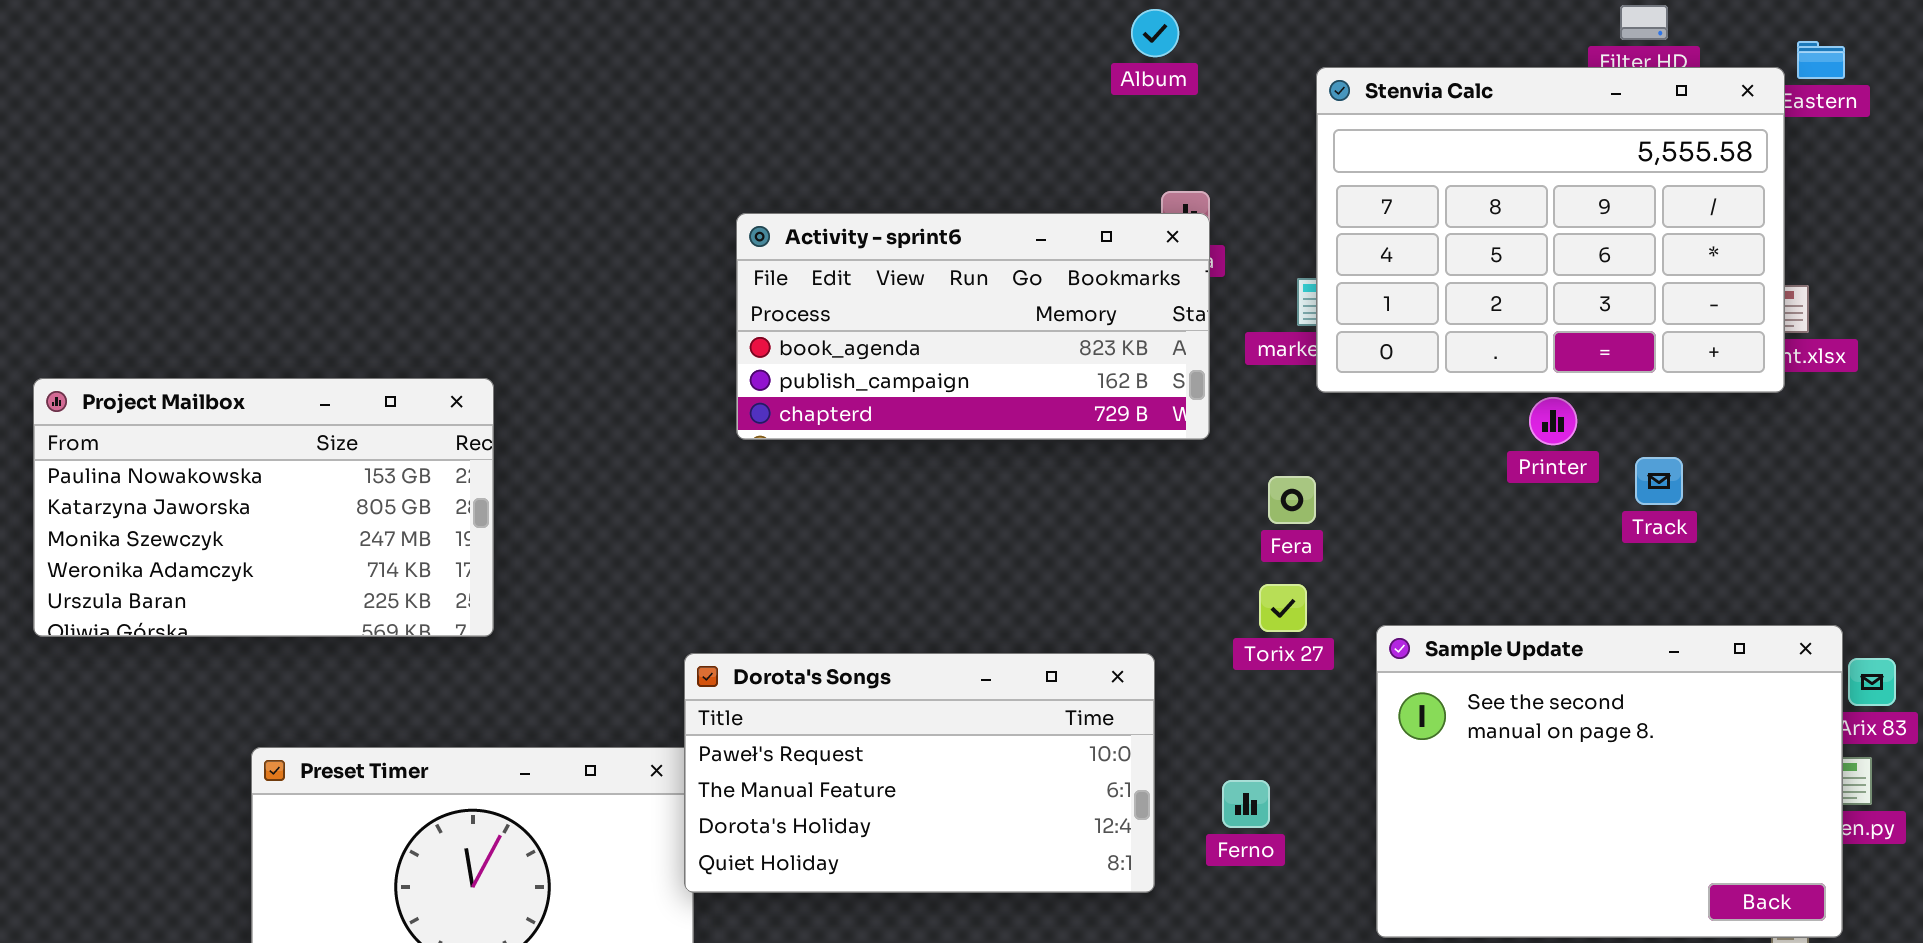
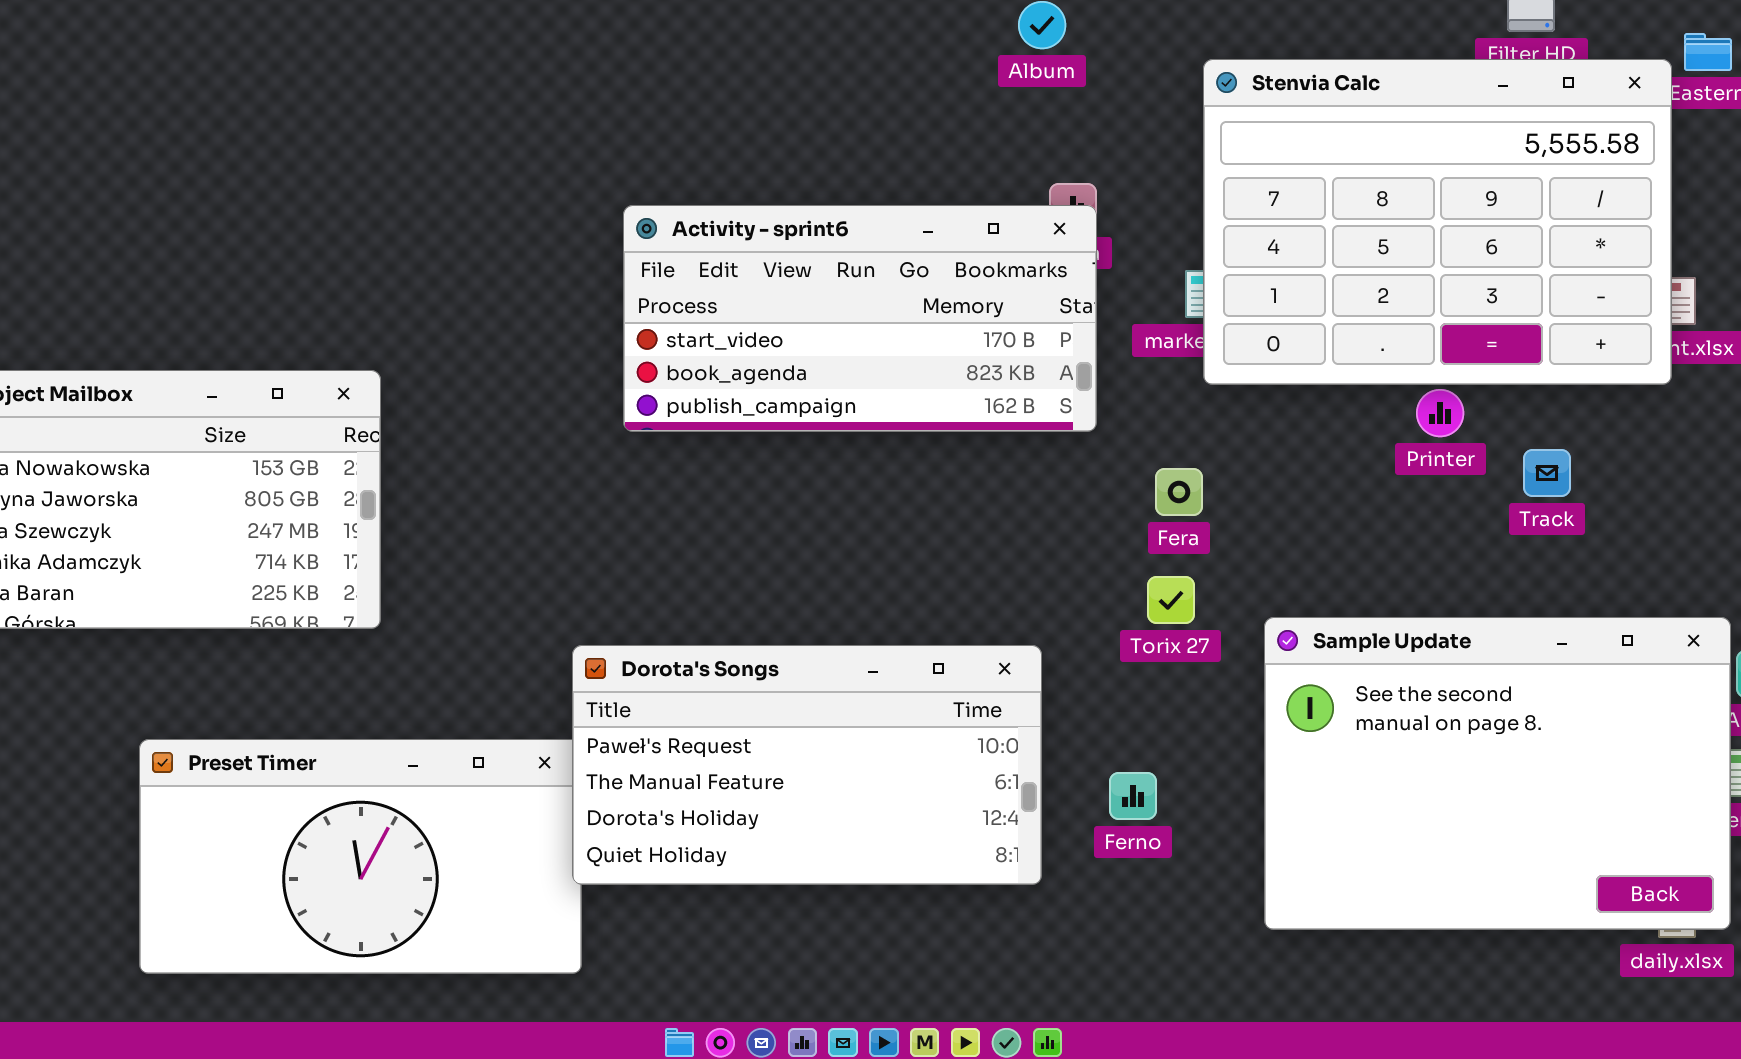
Activity - sprint6: [736,213,1210,440] -> [623,205,1097,432], scrolled up 1 row

